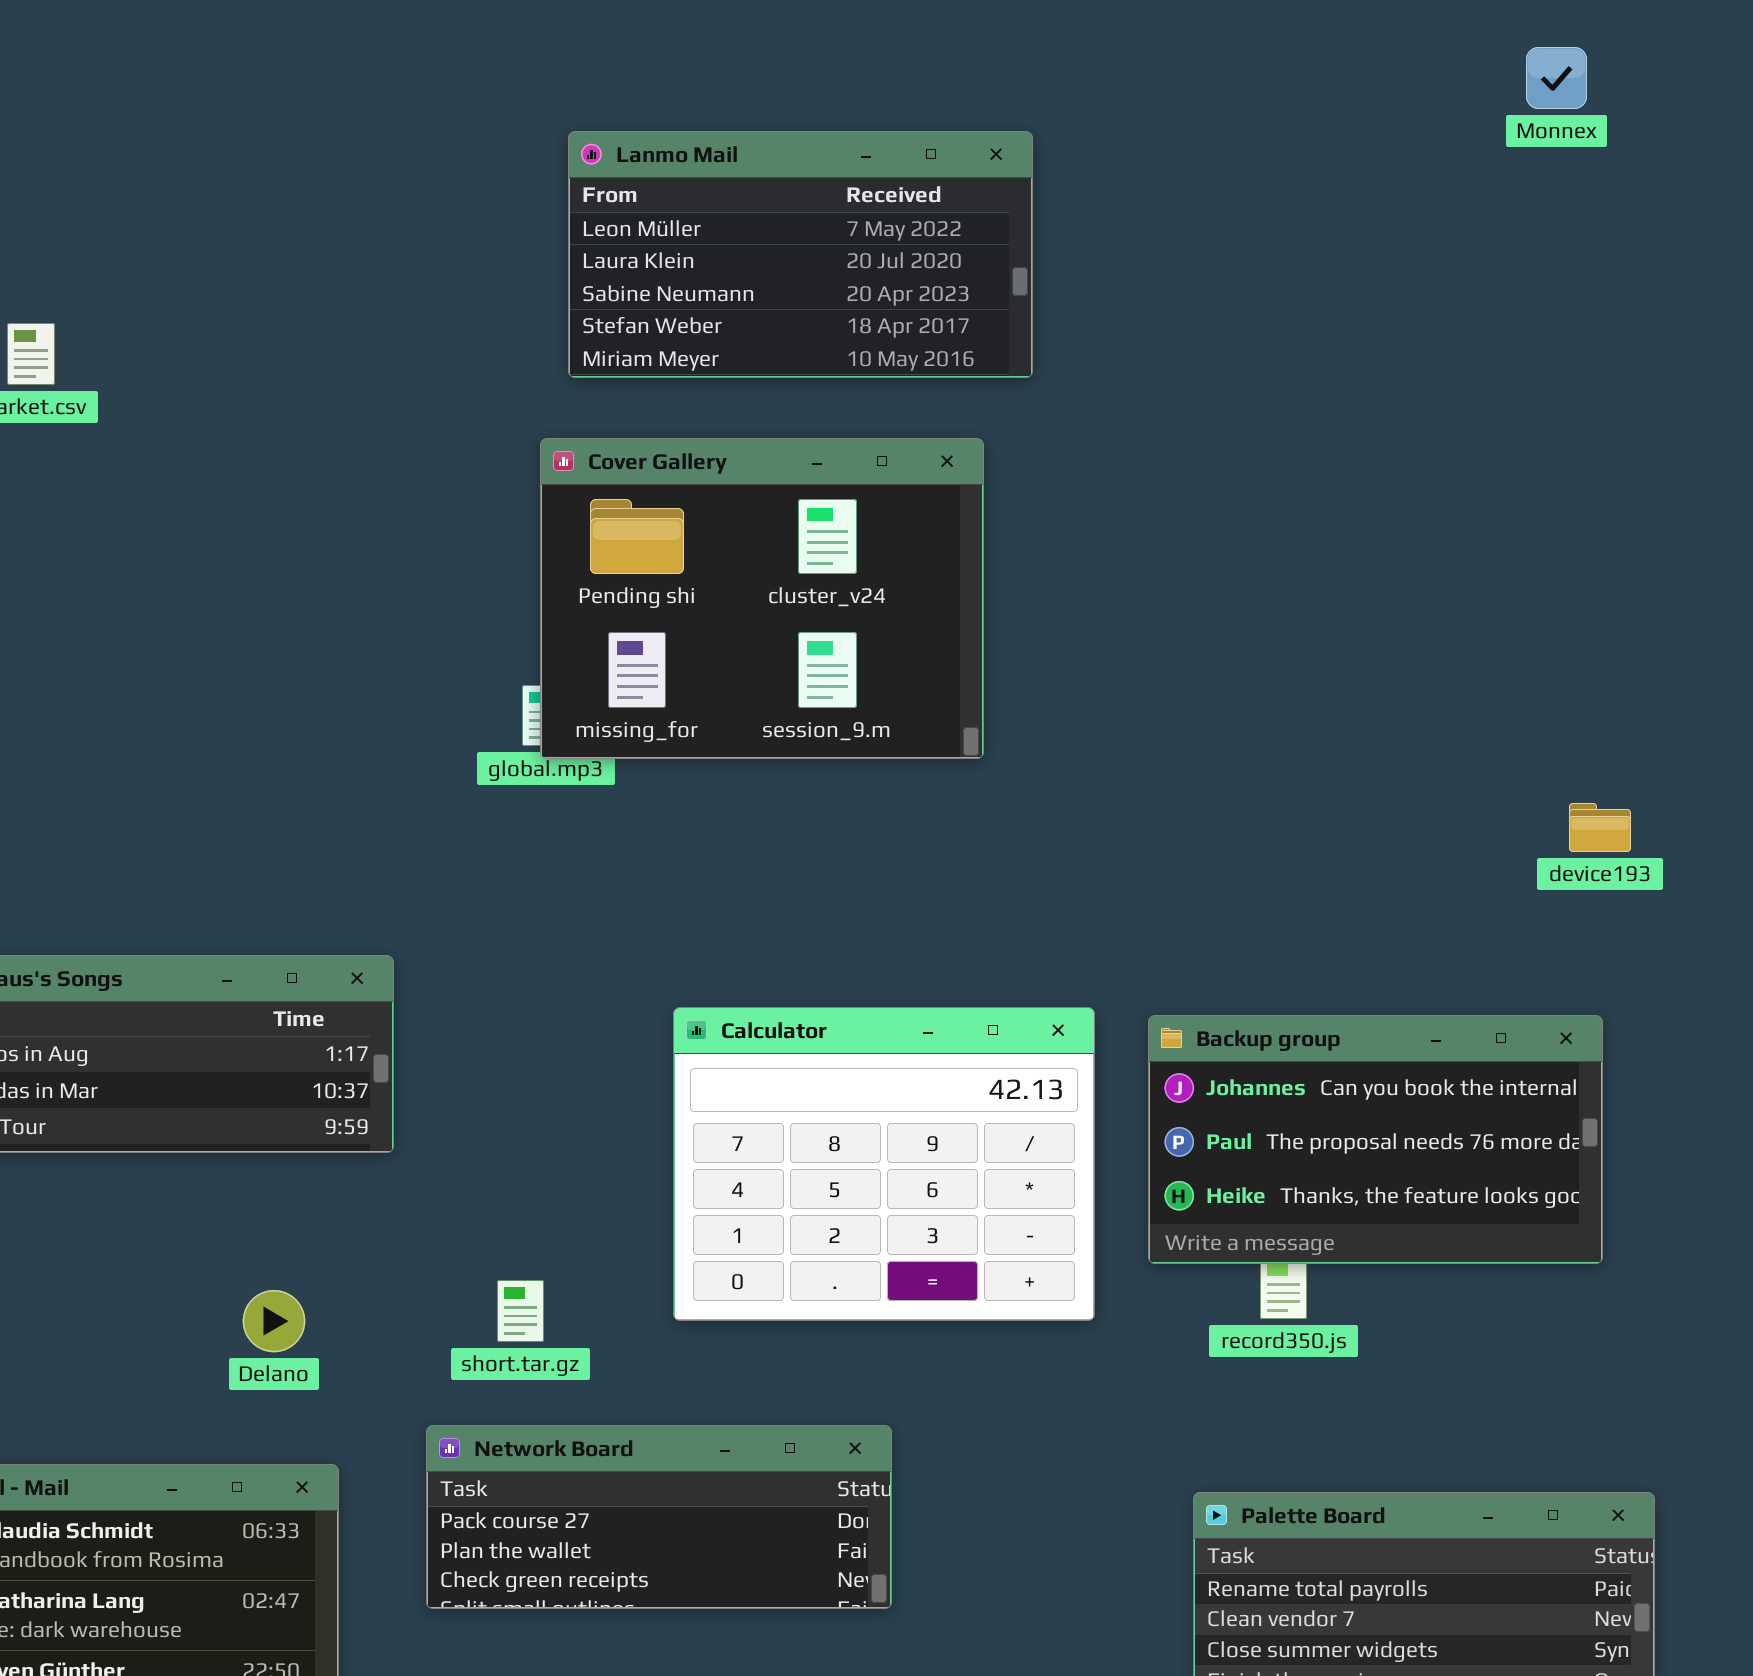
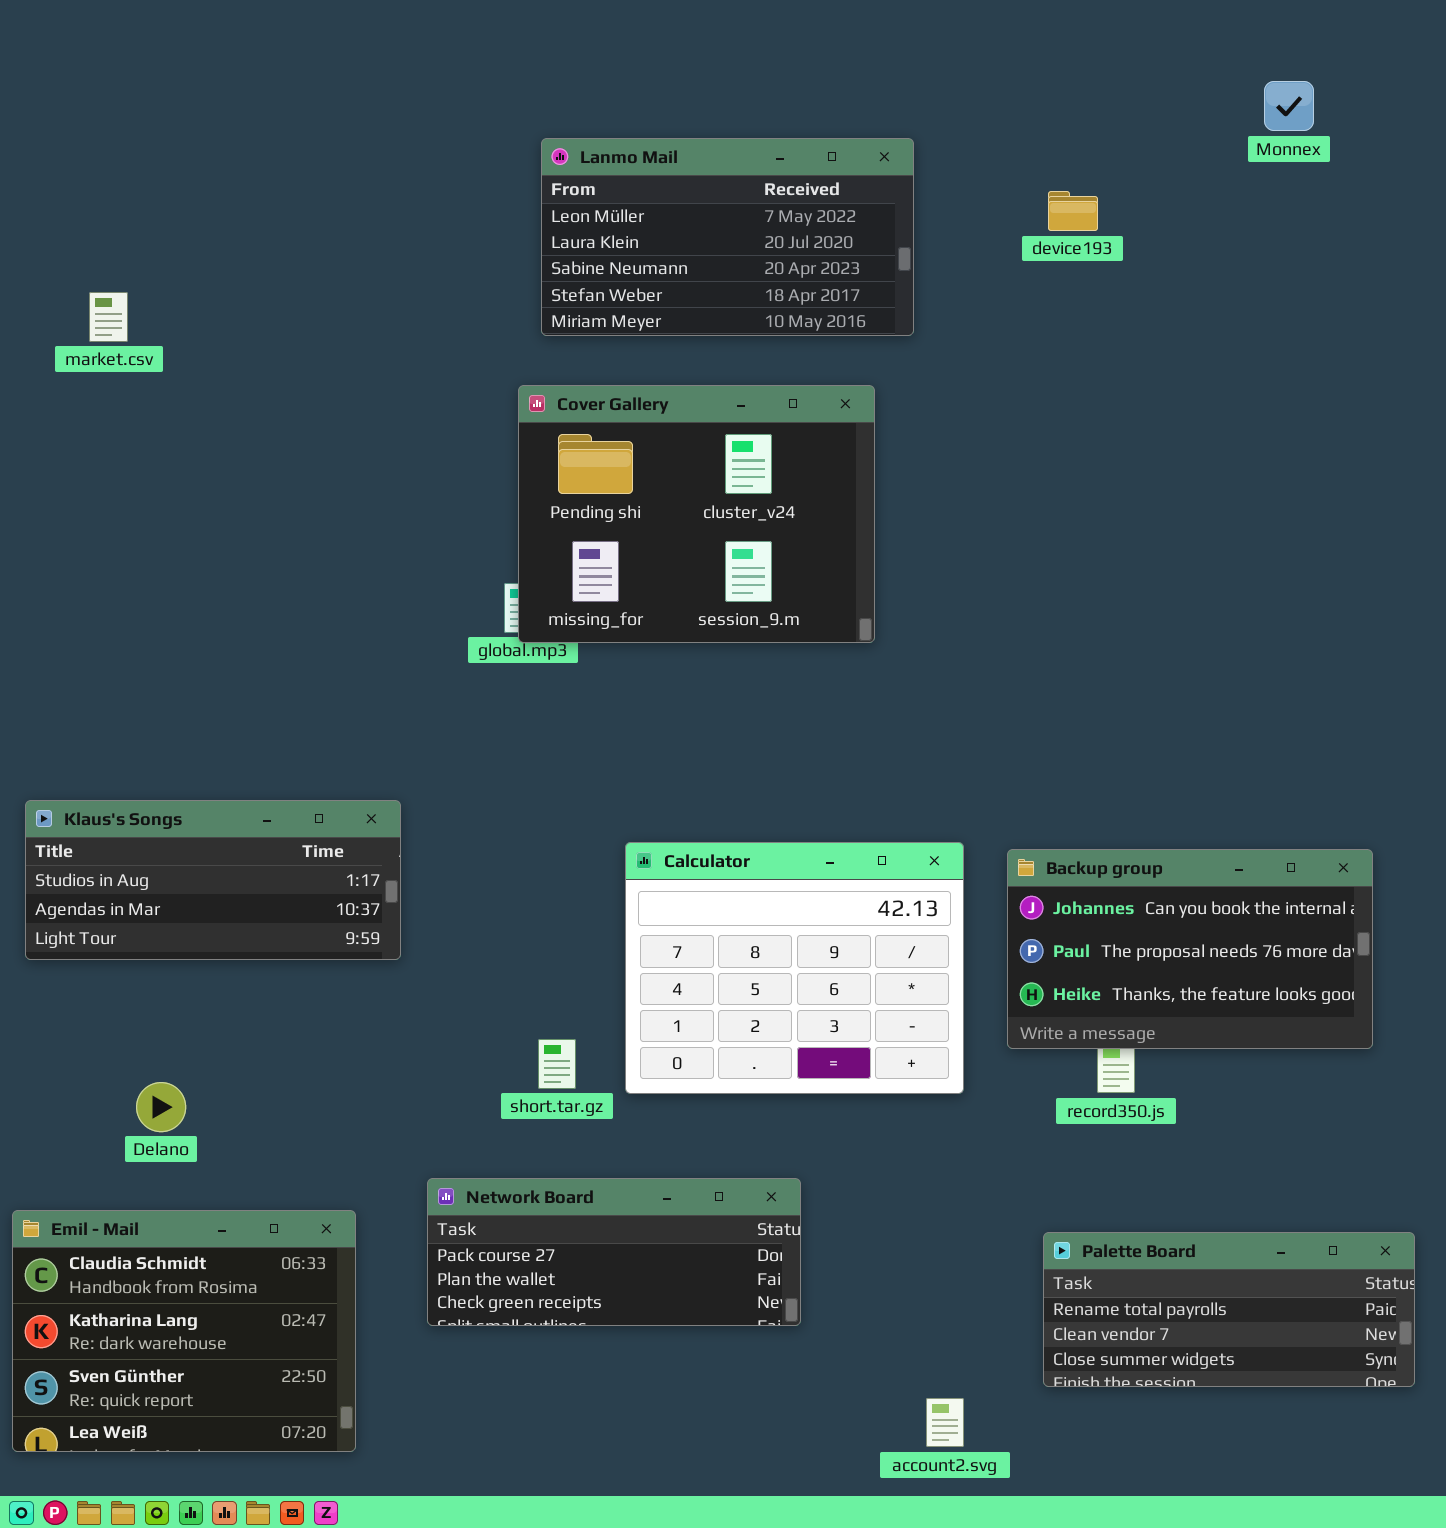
Monnex: [1526,47,1587,109] -> [1264,81,1314,131], moved
device193: [1569,803,1631,852] -> [1048,191,1098,231], moved
short.tar.gz: [497,1280,544,1342] -> [538,1039,576,1089], moved
Delano: [243,1290,305,1352] -> [136,1082,186,1132], moved

